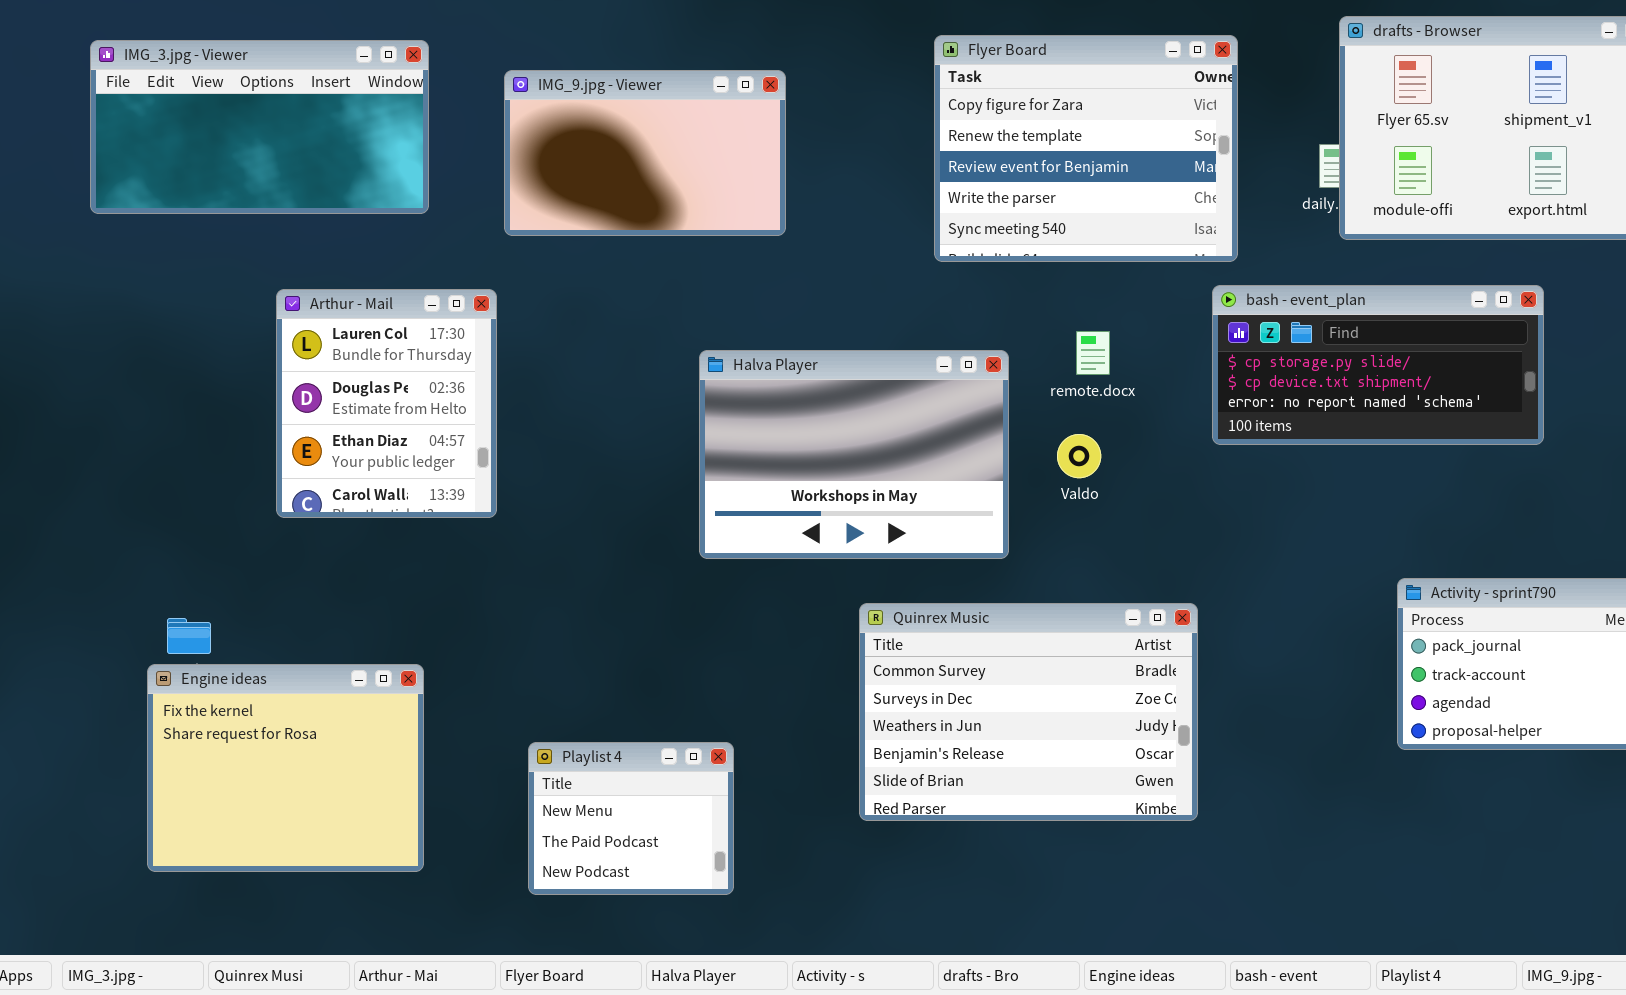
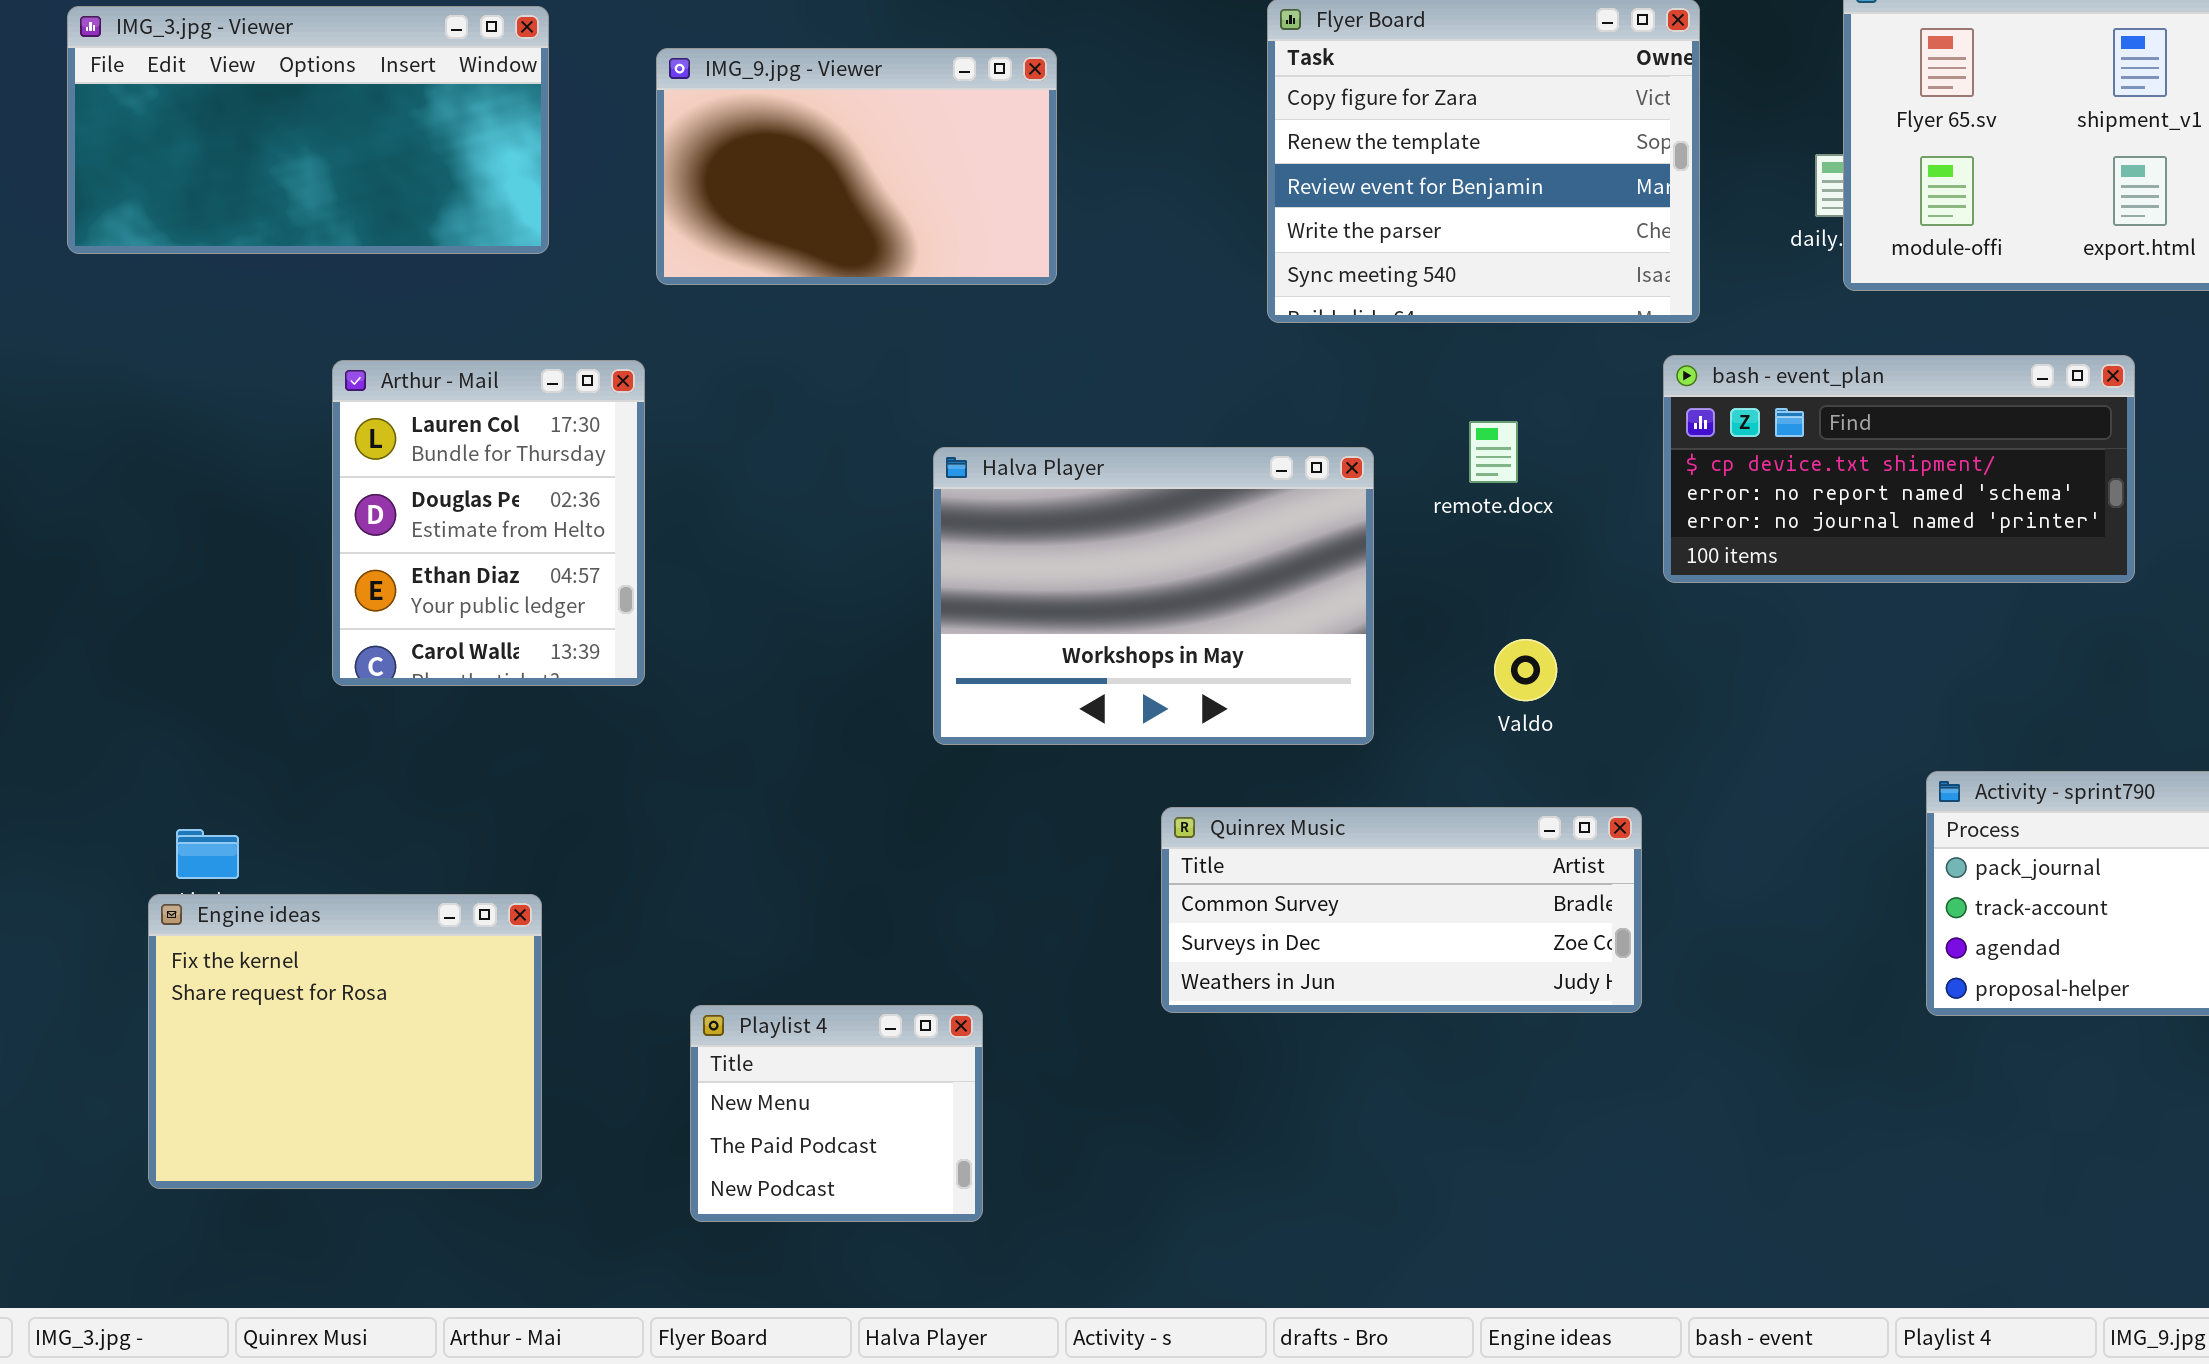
bash - event_plan: [1212,285,1544,445] -> [1663,355,2135,583], scrolled down 1 row
Valdo: [1057,434,1101,478] -> [1494,639,1557,701], moved
Quinrex Music: [859,603,1198,821] -> [1161,807,1642,1013], resized

